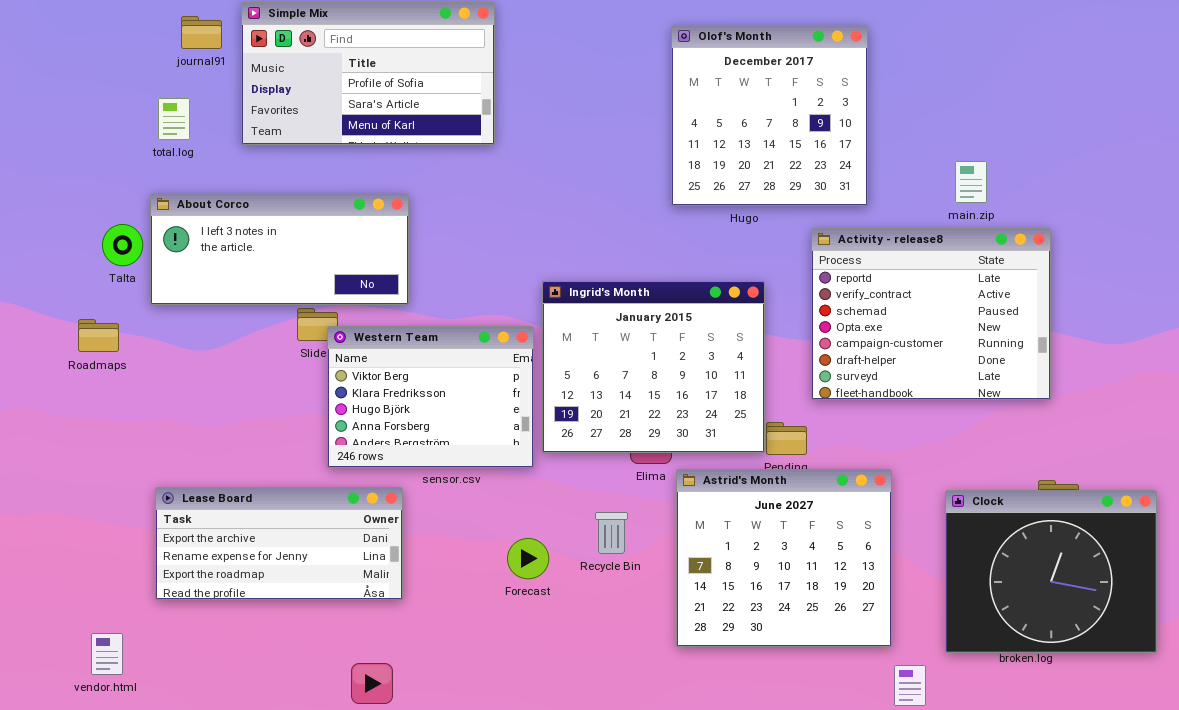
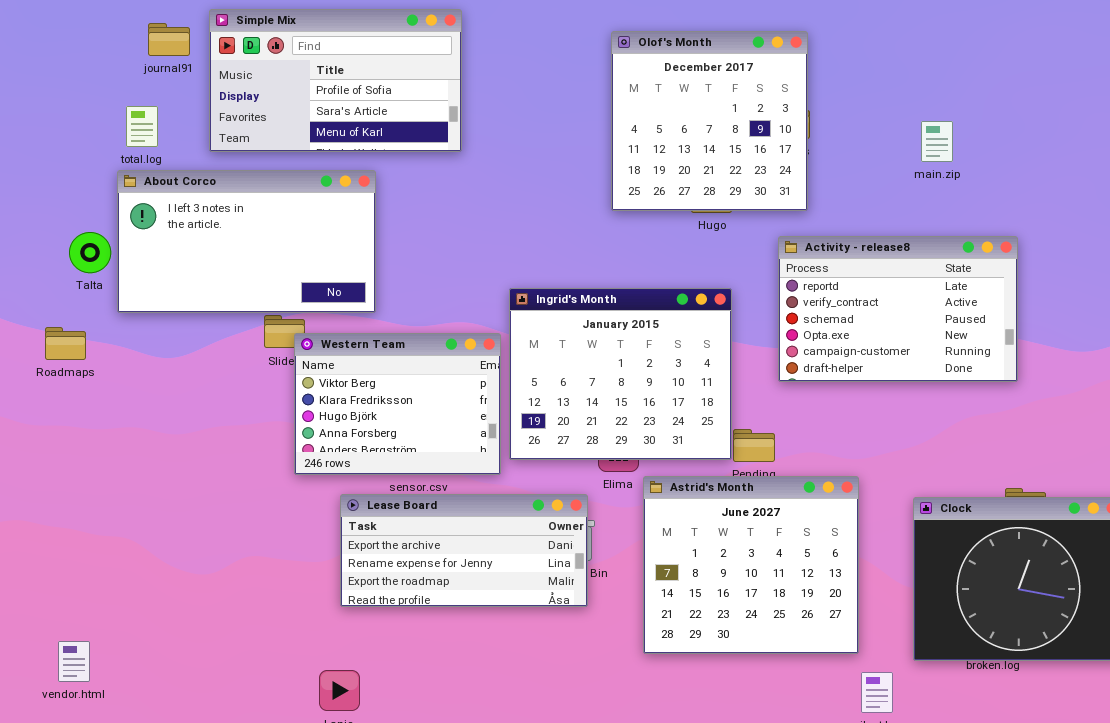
Olof's Month: [671,25,868,206] -> [611,31,808,211], moved
main.zip: [955,161,987,203] -> [921,121,953,162], moved
About Corco: [150,193,409,305] -> [117,170,376,313], resized
Activity - release8: [811,228,1051,400] -> [778,236,1018,382], resized
Lease Board: [155,487,403,600] -> [340,494,588,607], moved

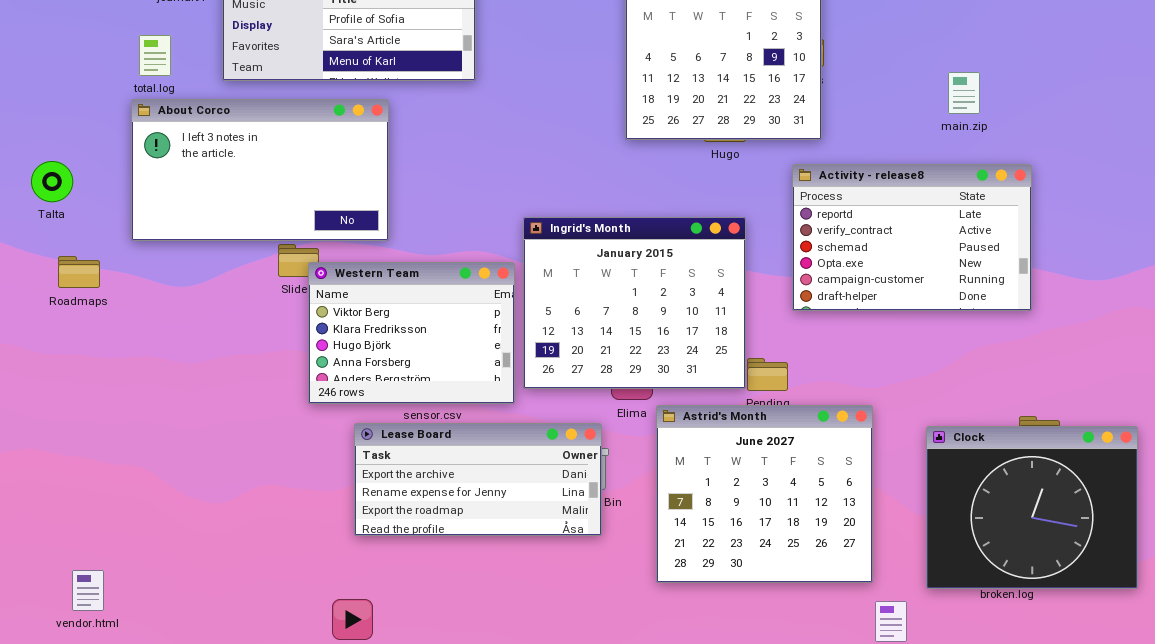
main.zip: [921,121,953,162] -> [948,72,980,114], moved
Talta: [69,232,111,273] -> [31,161,73,202], moved

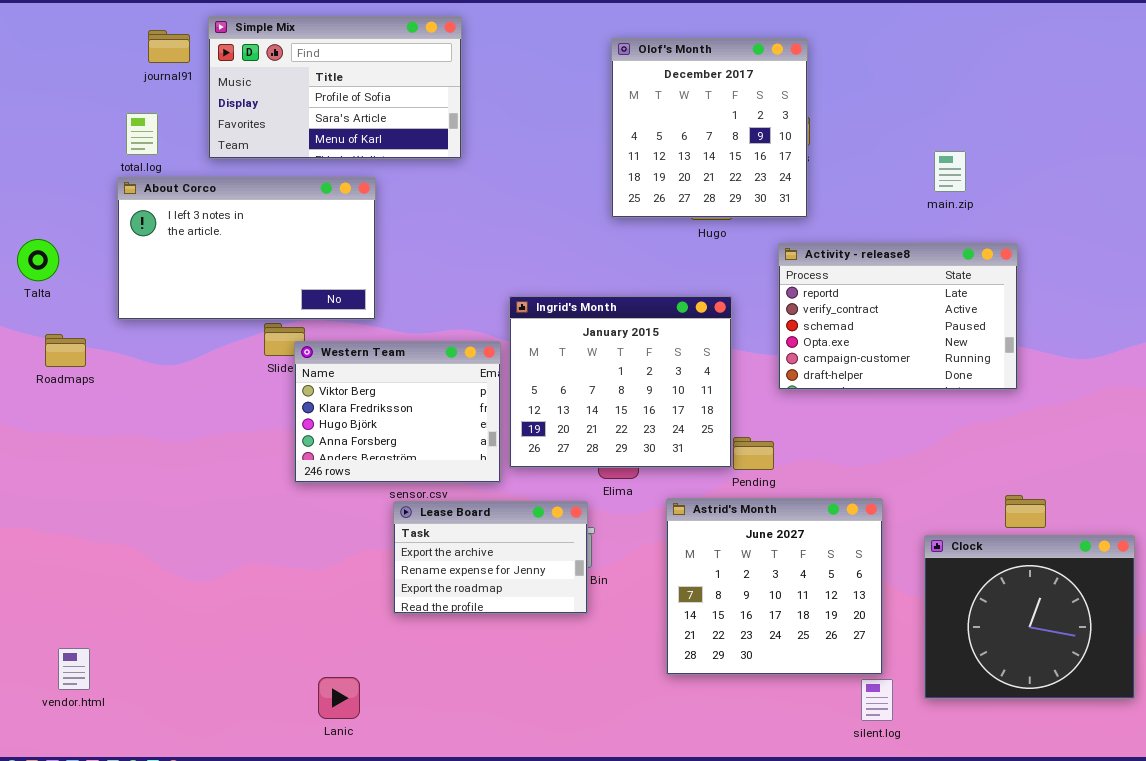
Astrid's Month: [656,405,873,583] -> [666,498,883,675], moved
Lease Board: [354,423,602,536] -> [393,501,588,614], resized
Clock: [926,426,1138,589] -> [924,535,1135,699], moved

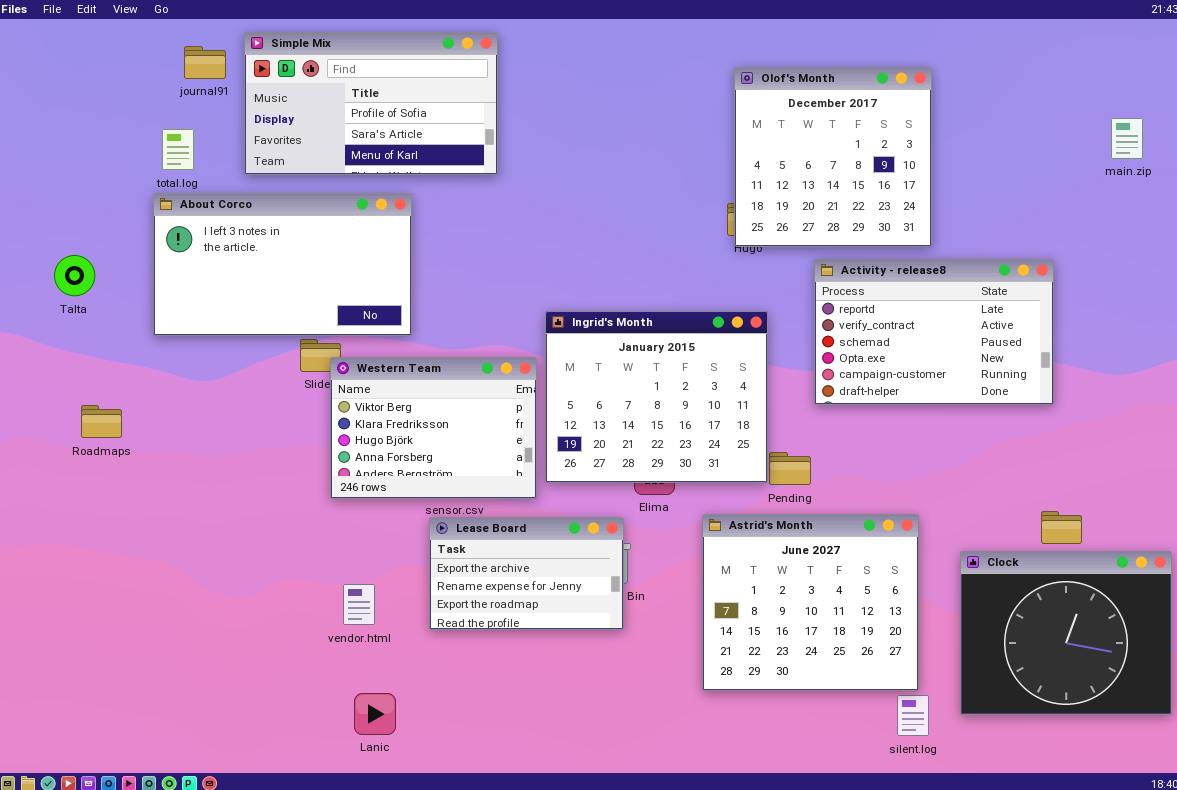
Olof's Month: [611,38,808,218] -> [734,67,932,247], moved
main.zip: [934,151,966,192] -> [1111,118,1143,159], moved
Roadmaps: [45,334,86,367] -> [81,405,122,438], moved
vendor.html: [58,648,90,690] -> [343,584,375,625], moved

